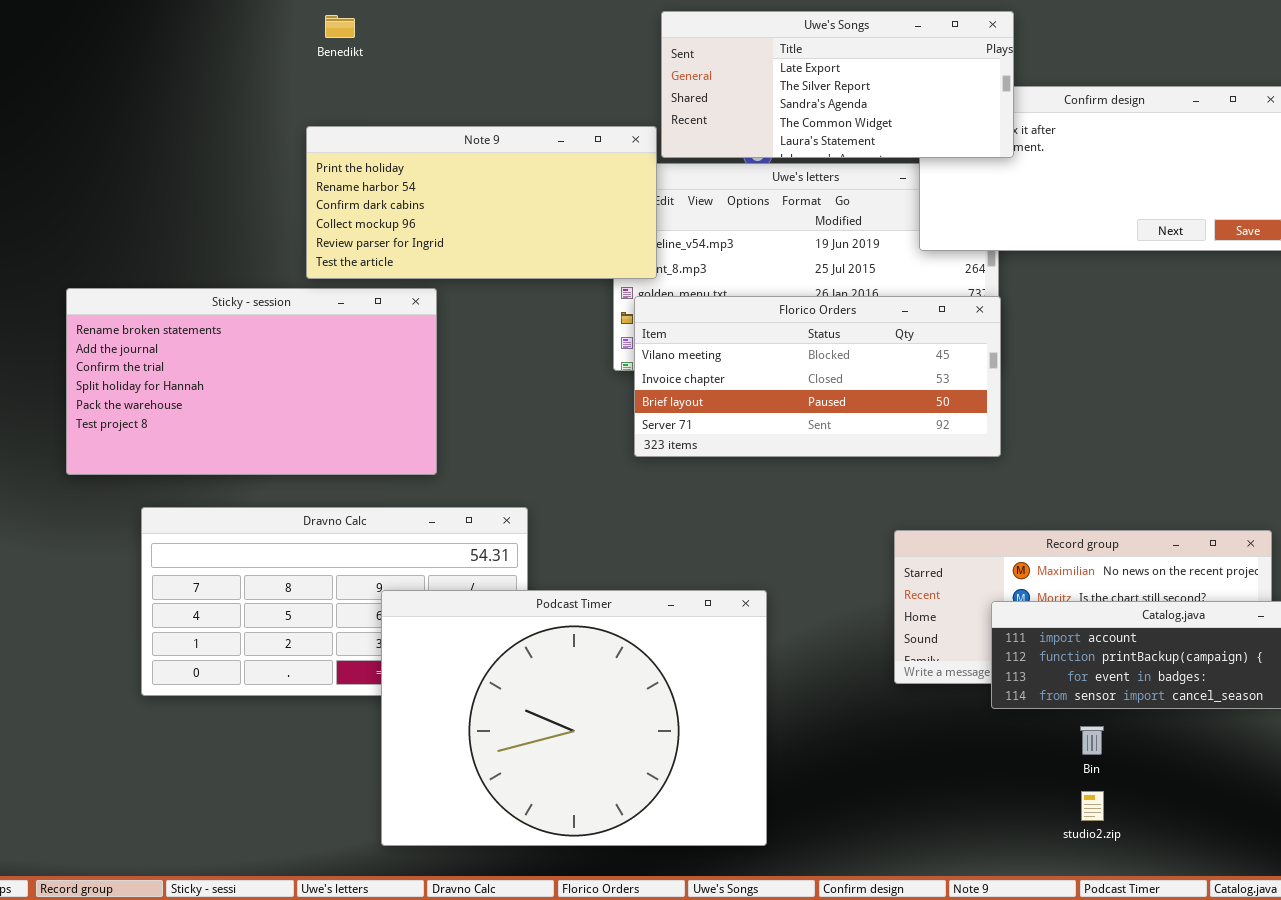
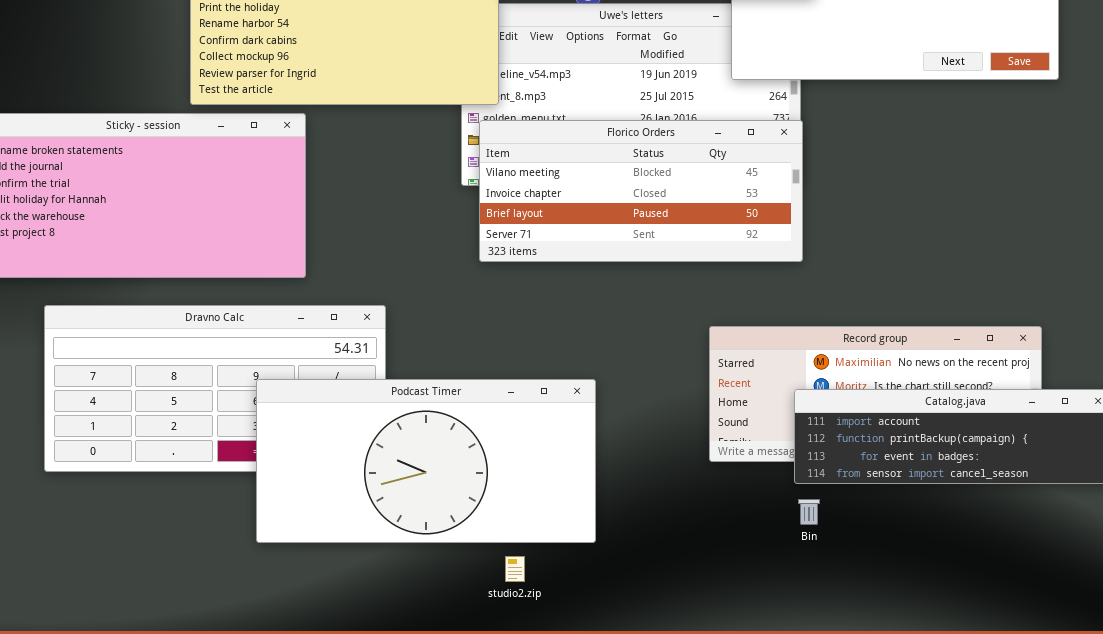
Podcast Timer: [381,590,767,846] -> [256,379,596,543], resized
Bin: [1080,726,1104,755] -> [798,499,820,525], moved
studio2.zip: [1081,791,1104,821] -> [505,556,525,582], moved

